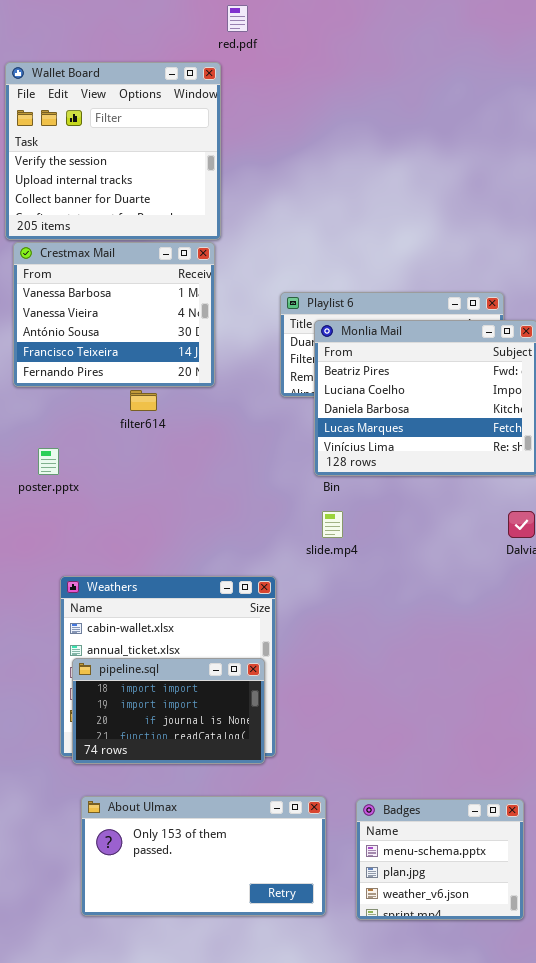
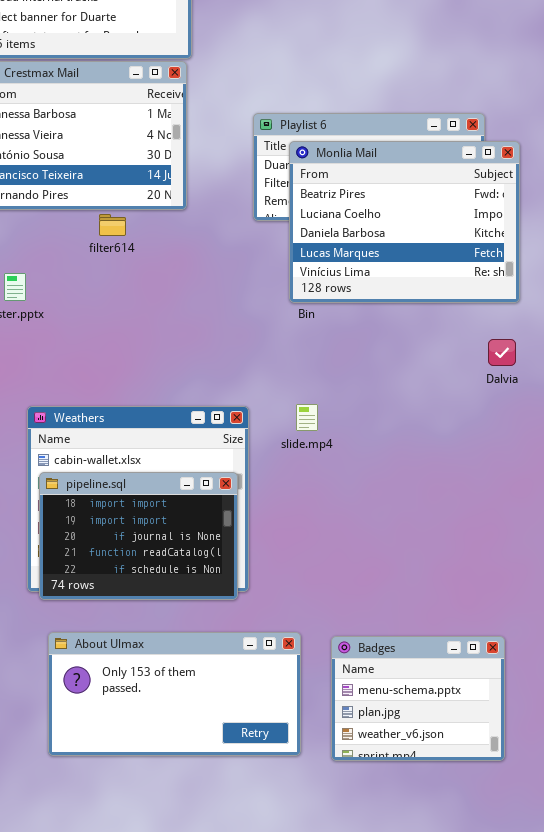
slide.mp4: [322,511,343,538] -> [296,404,318,431], moved
pipeline.sql: [72,658,265,764] -> [39,472,238,600], resized

